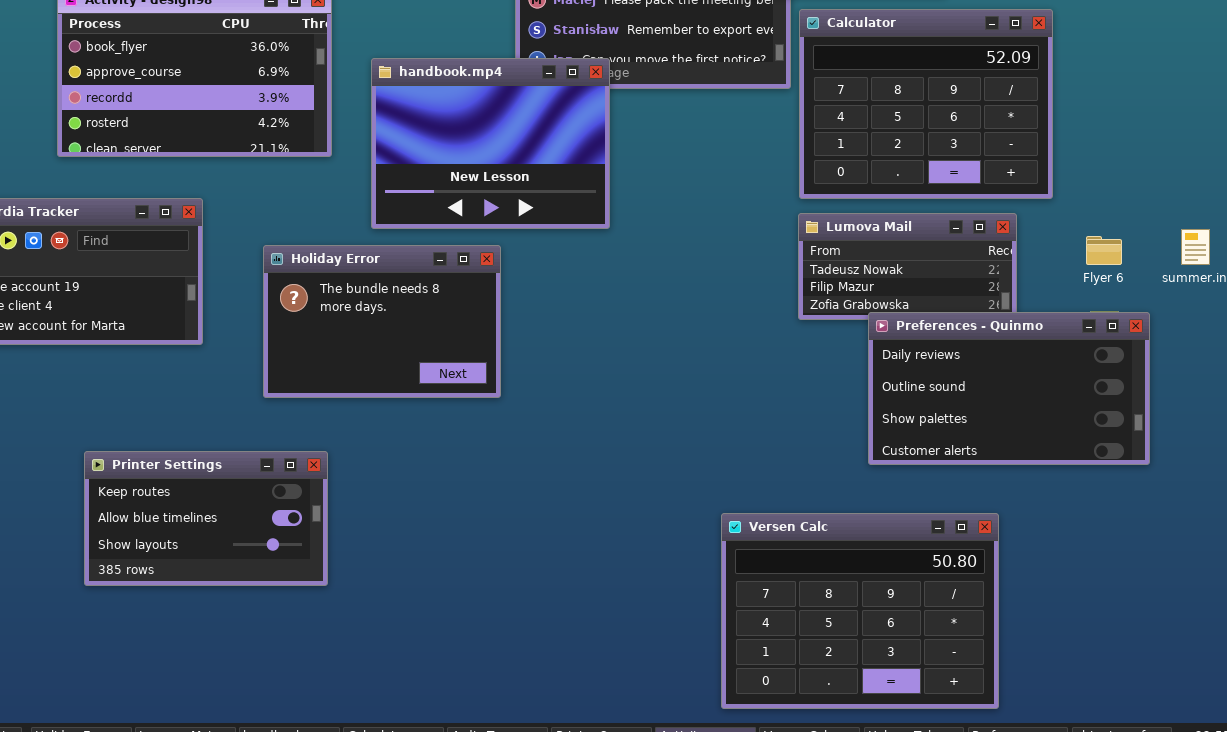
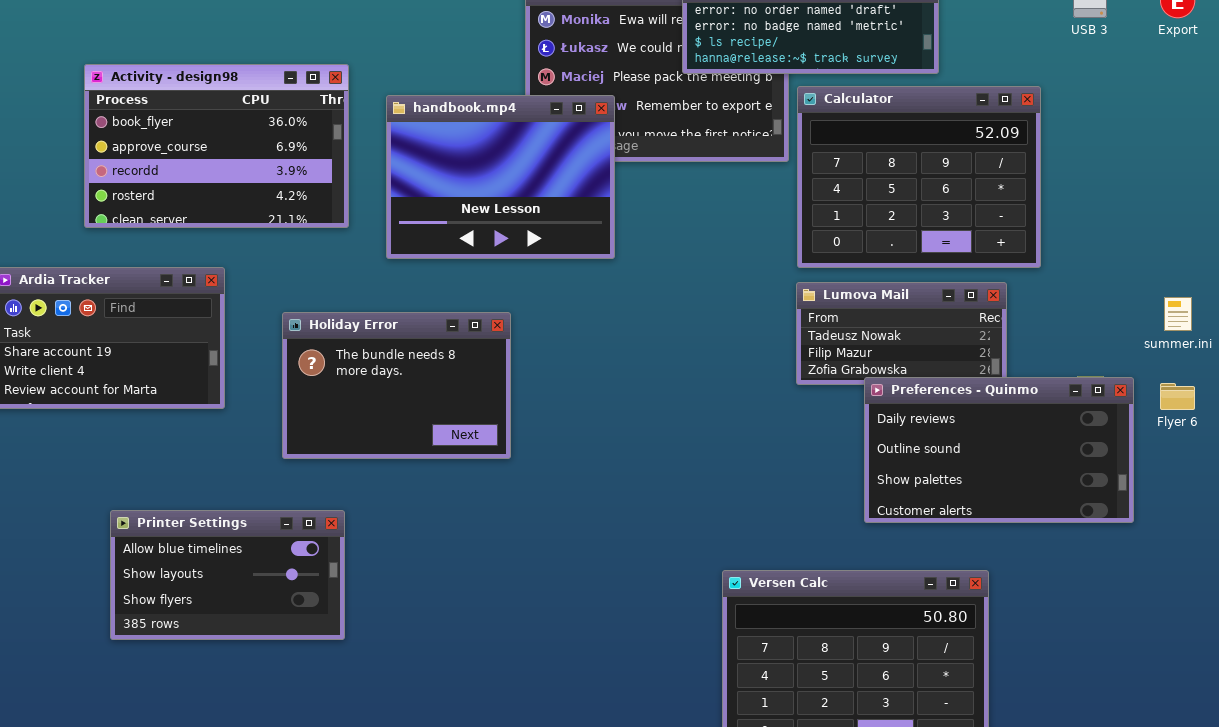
handbook.mp4: [371,58,610,229] -> [386,95,615,259], moved
Flyer 6: [1086,236,1122,265] -> [1160,383,1195,410], moved
Printer Settings: [84,451,328,586] -> [110,510,345,640], scrolled down 1 row

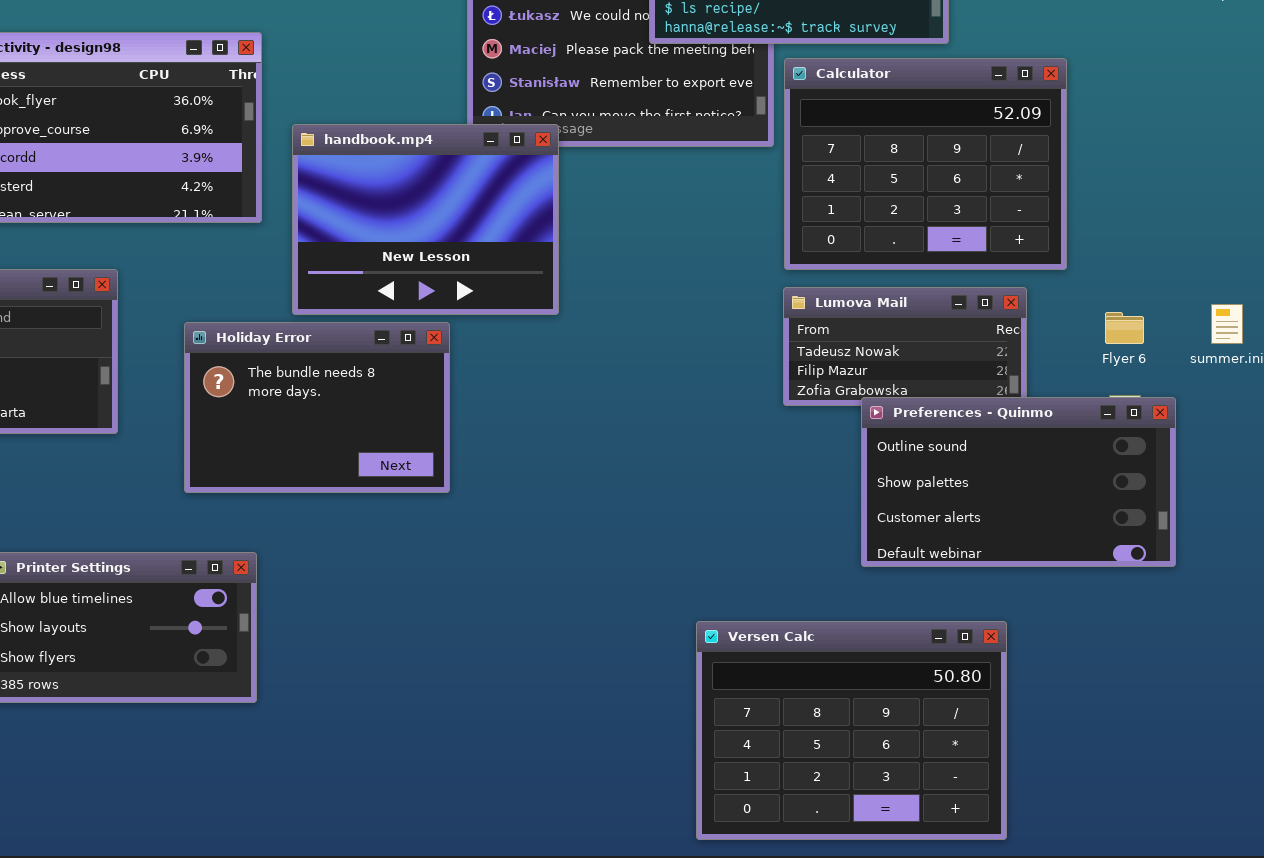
handbook.mp4: [386,95,615,259] -> [292,124,559,315], moved
Preferences - Quinmo: [864,377,1134,523] -> [861,397,1176,567], scrolled down 1 row
Flyer 6: [1160,383,1195,410] -> [1105,312,1144,344], moved

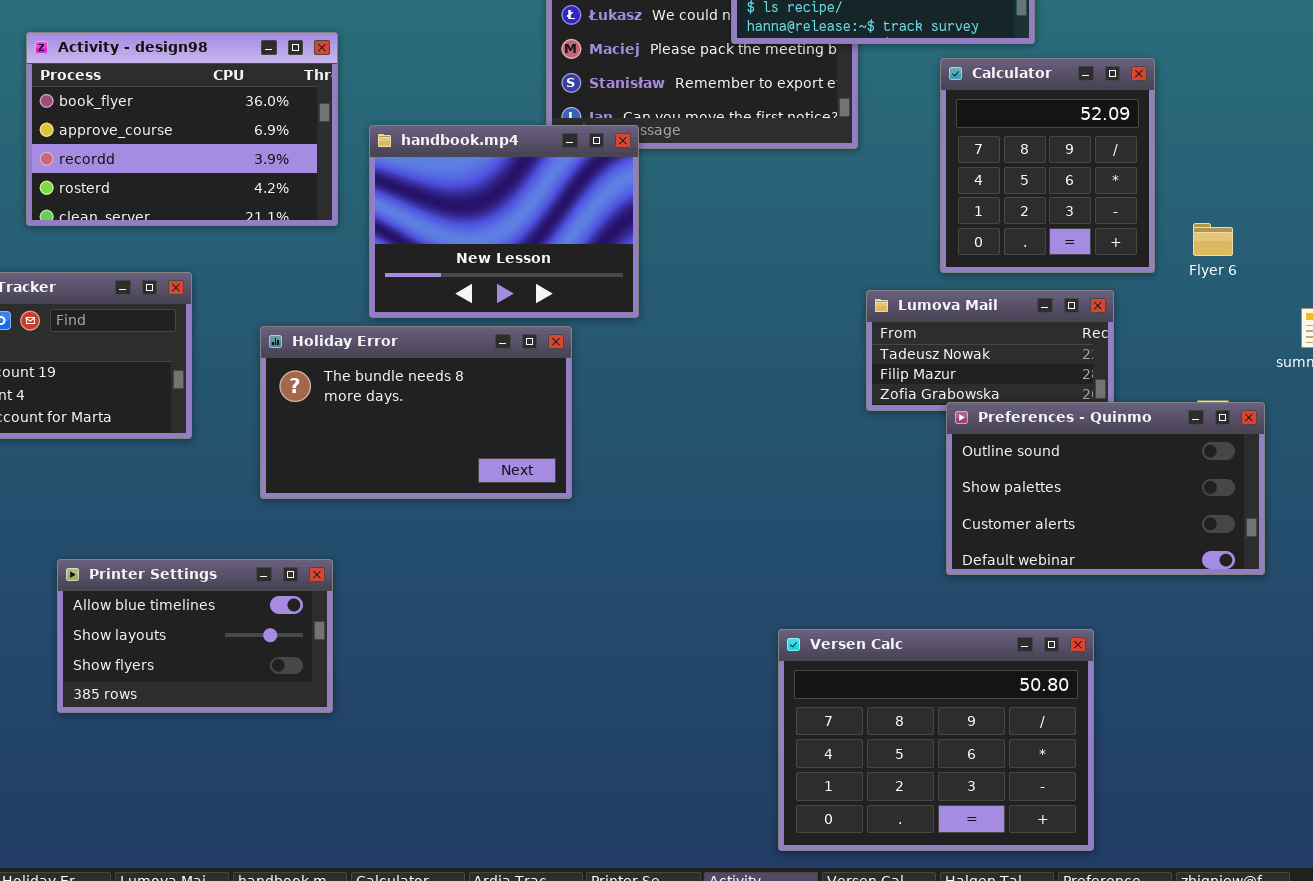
Calculator: [784,58,1067,270] -> [940,58,1155,273], resized
Flyer 6: [1105,312,1144,344] -> [1193,223,1233,256], moved
Holiday Error: [184,322,450,493] -> [260,326,572,499], resized

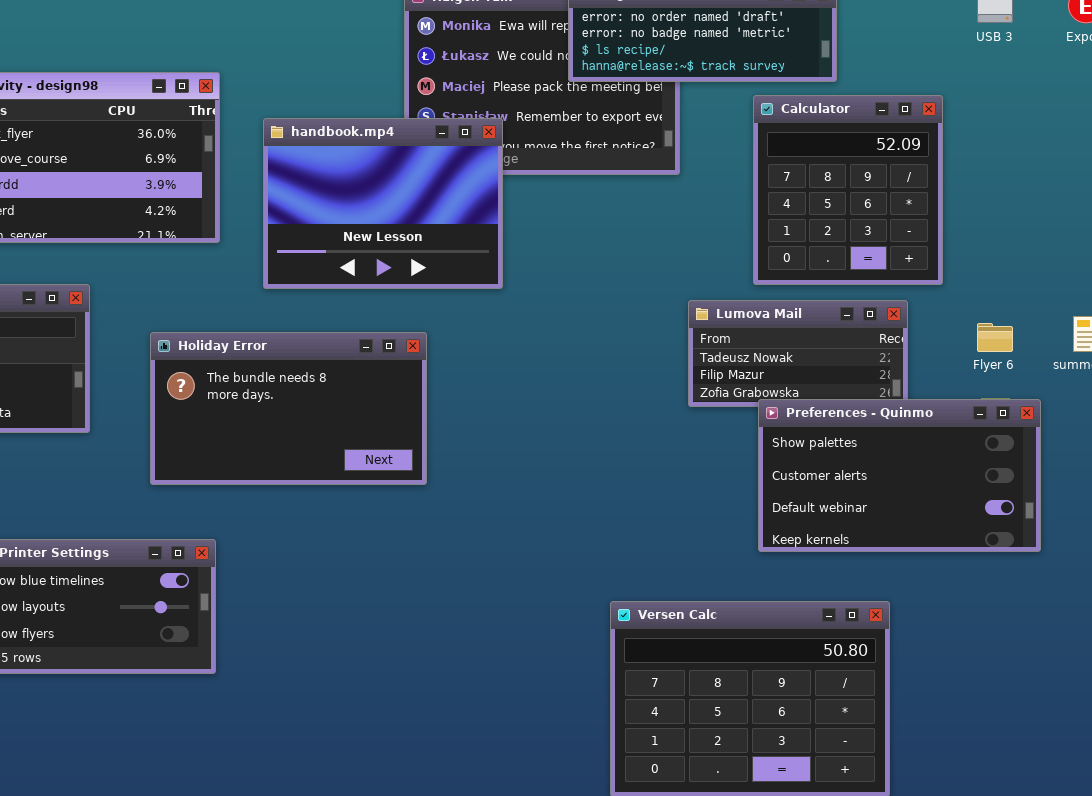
handbook.mp4: [369,125,639,318] -> [263,118,503,289], moved
Flyer 6: [1193,223,1233,256] -> [977,323,1013,352], moved
Preferences - Quinmo: [946,402,1265,575] -> [758,399,1041,552], scrolled down 1 row

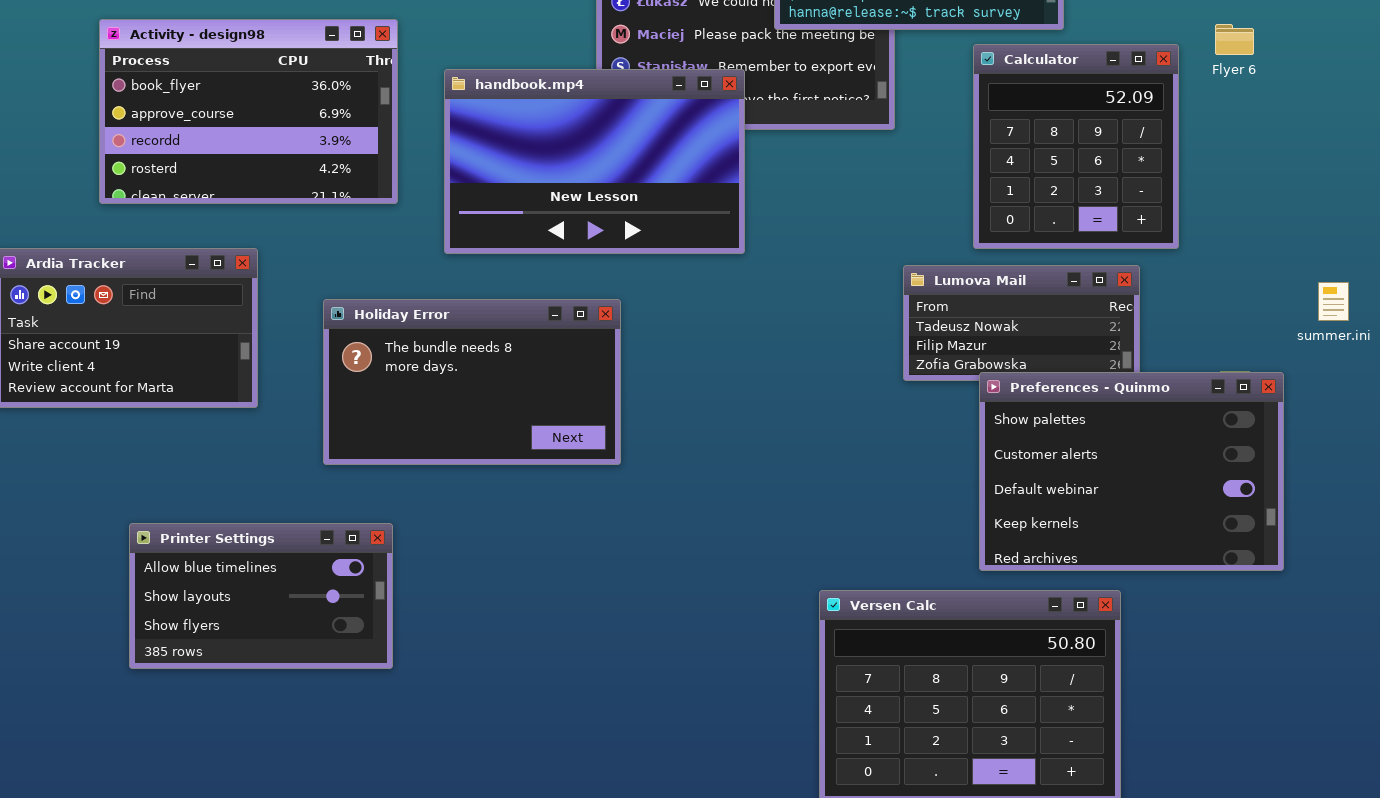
handbook.mp4: [263,118,503,289] -> [444,69,745,254], resized
Flyer 6: [977,323,1013,352] -> [1215,24,1254,55], moved
Preferences - Quinmo: [758,399,1041,552] -> [979,372,1284,571], resized

